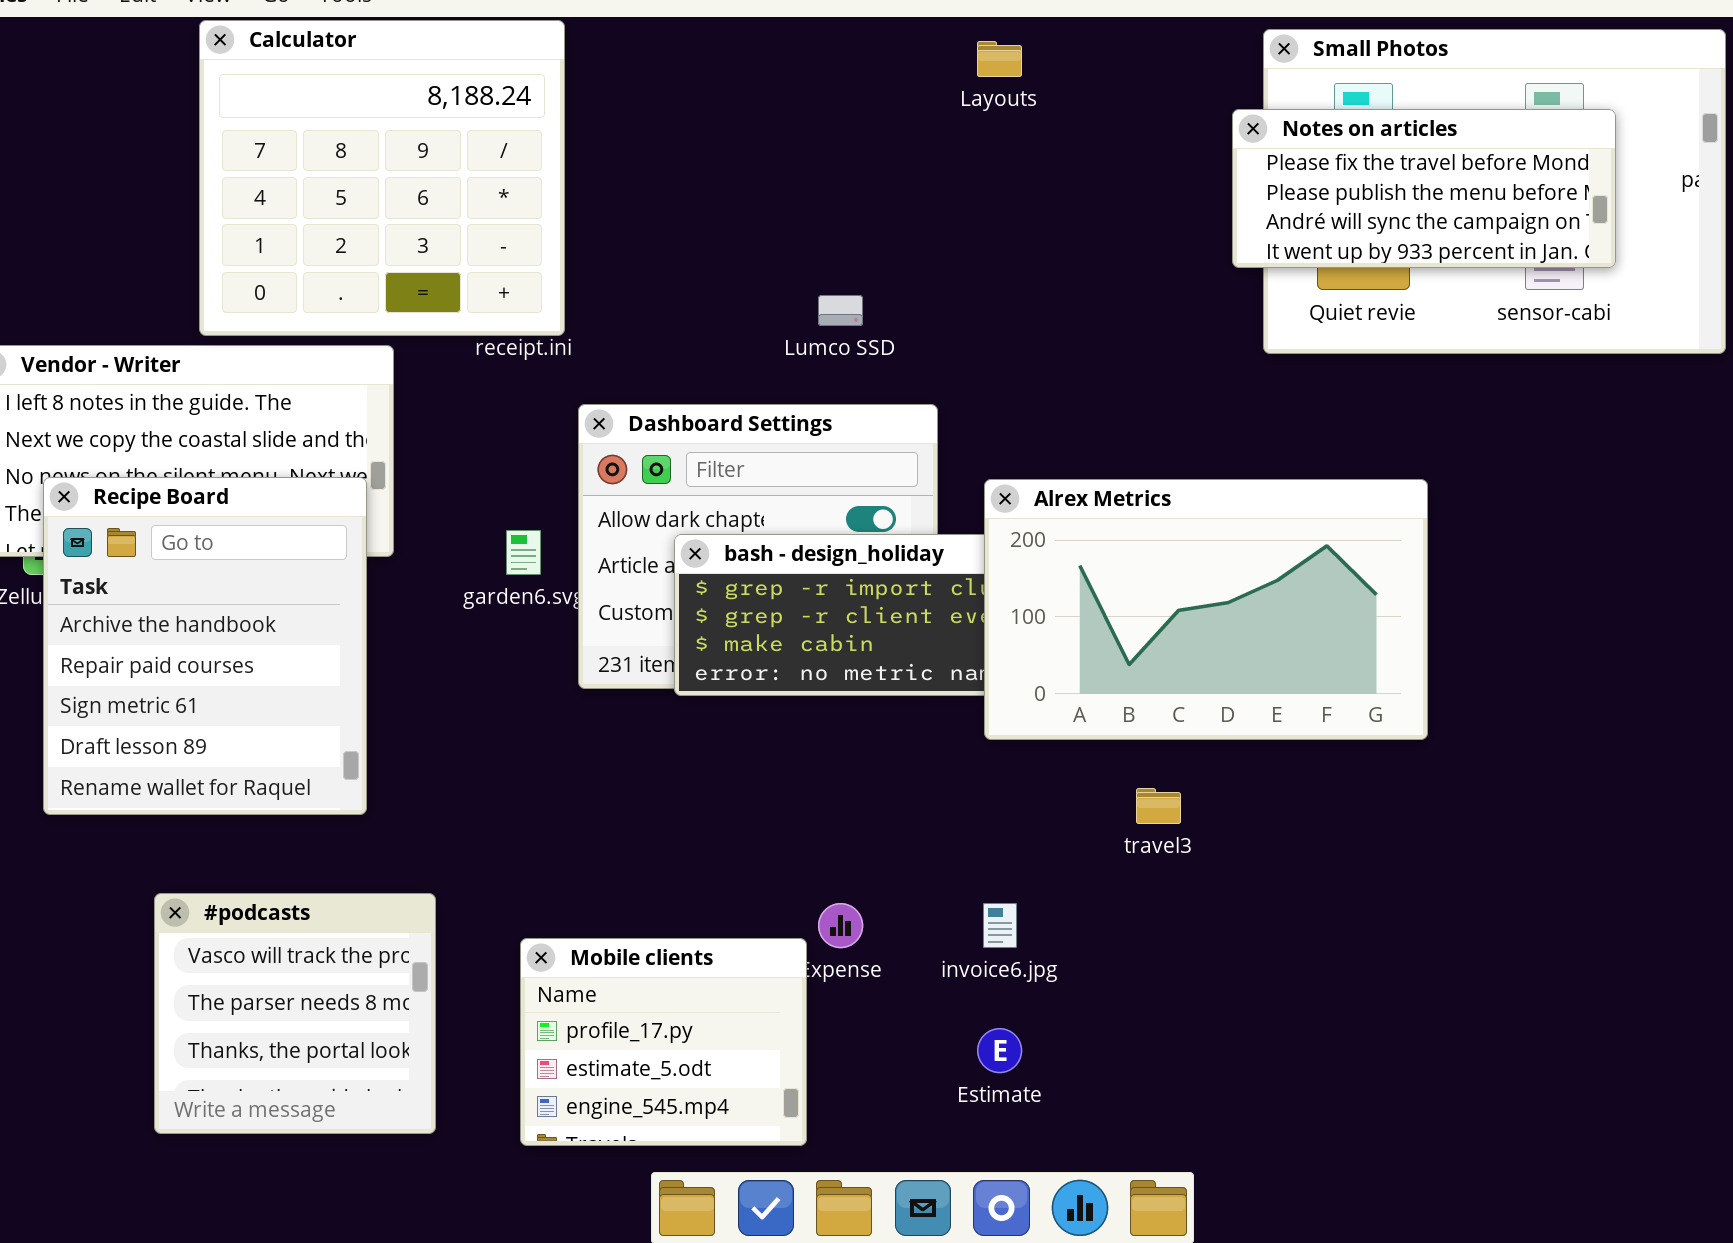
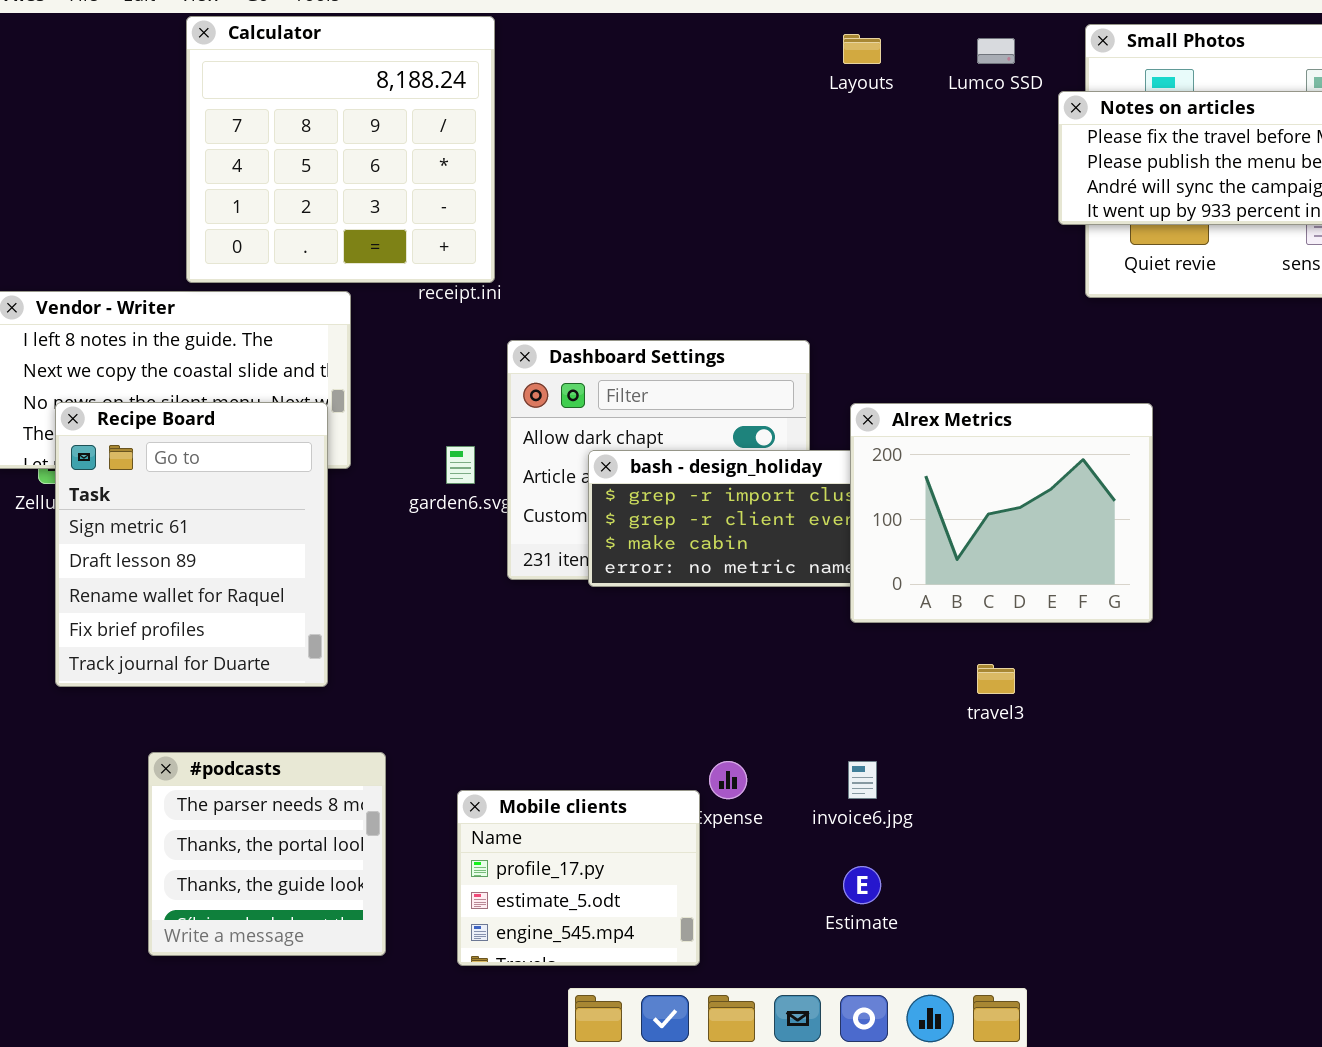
Lumco SSD: [818,295,863,326] -> [977,38,1015,64], moved
Recipe Board: [43,477,367,815] -> [55,402,328,687], scrolled down 2 rows
Alrex Metrics: [984,479,1428,740] -> [850,403,1153,623], resized
#podcasts: [154,893,436,1134] -> [148,752,386,956], scrolled down 1 row

